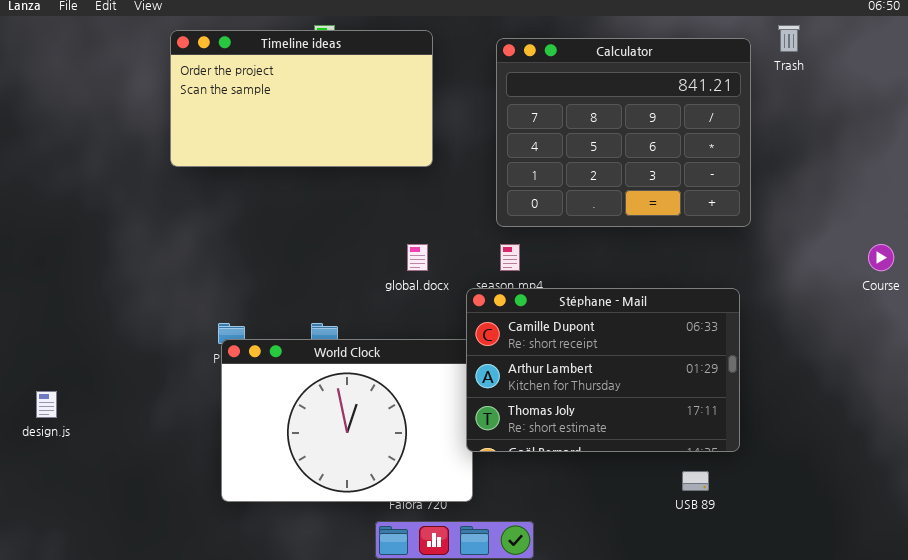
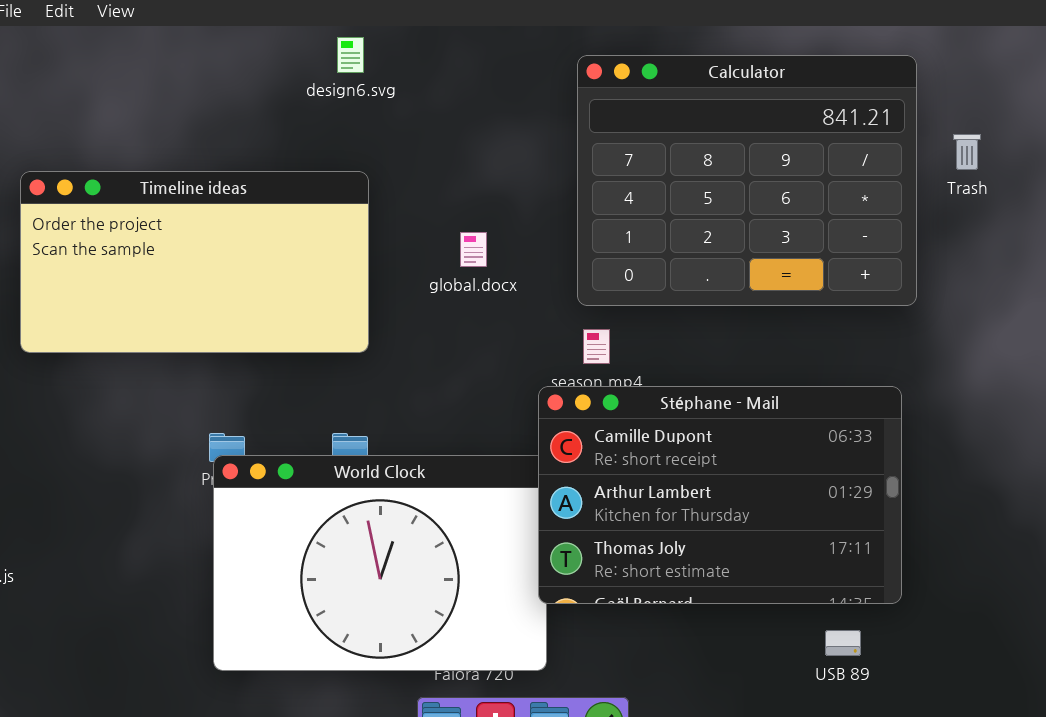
Trash: [778,25,800,52] -> [953,134,981,170], moved
Timeline ideas: [170,30,433,167] -> [20,171,369,353], moved
global.docx: [407,244,428,271] -> [460,232,487,267], moved

